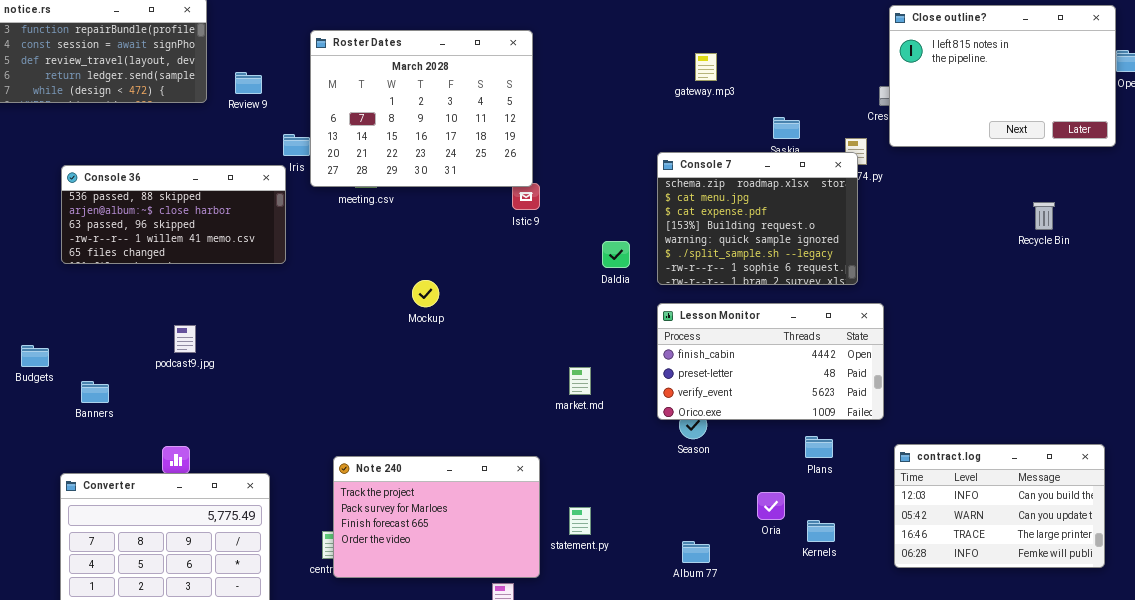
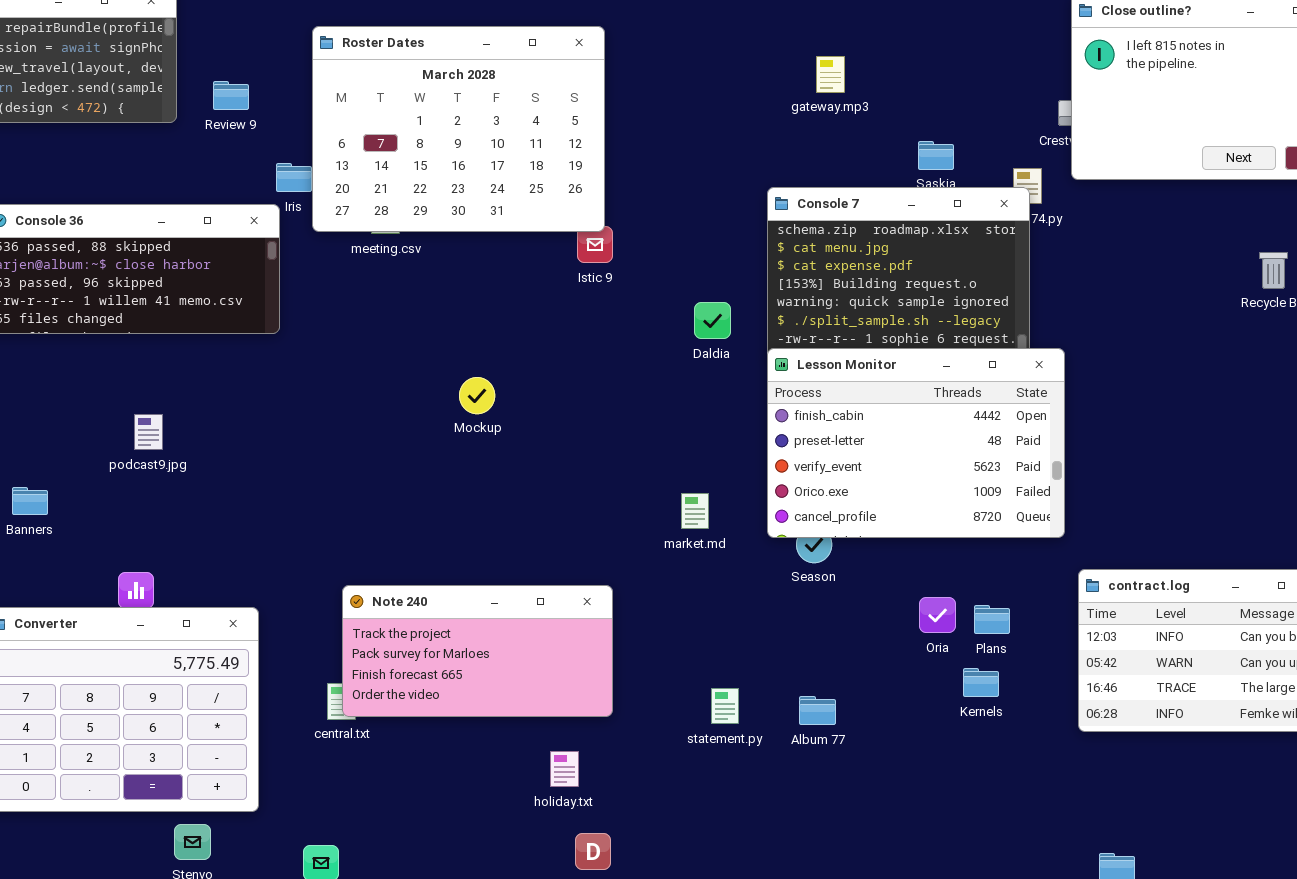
Mockup: [412,280,439,307] -> [459,377,495,414], moved
Lesson Monitor: [657,303,884,420] -> [767,348,1065,538], resized
market.md: [569,367,591,395] -> [681,493,709,529], moved
Plans: [805,436,833,458] -> [974,605,1010,634], moved
Note 240: [333,456,540,578] -> [342,585,613,717], resized
Oria: [757,492,785,520] -> [919,597,956,633], moved
statement.py: [569,507,591,535] -> [711,688,739,724], moved

